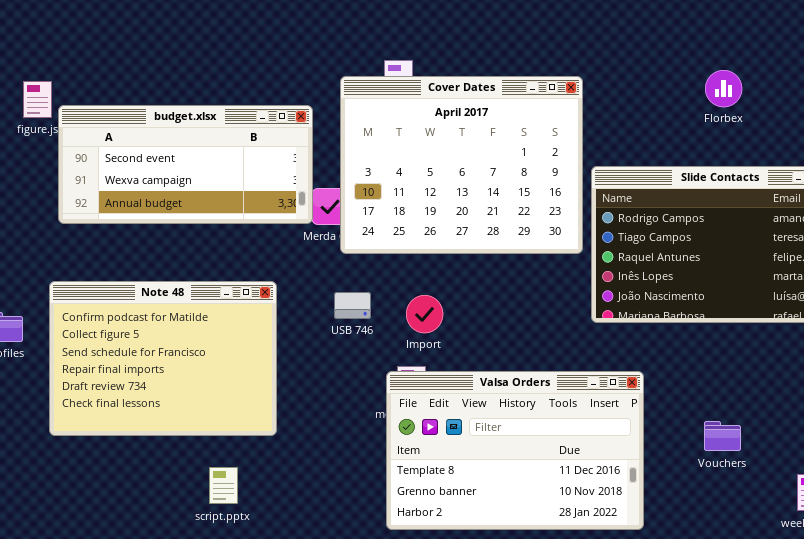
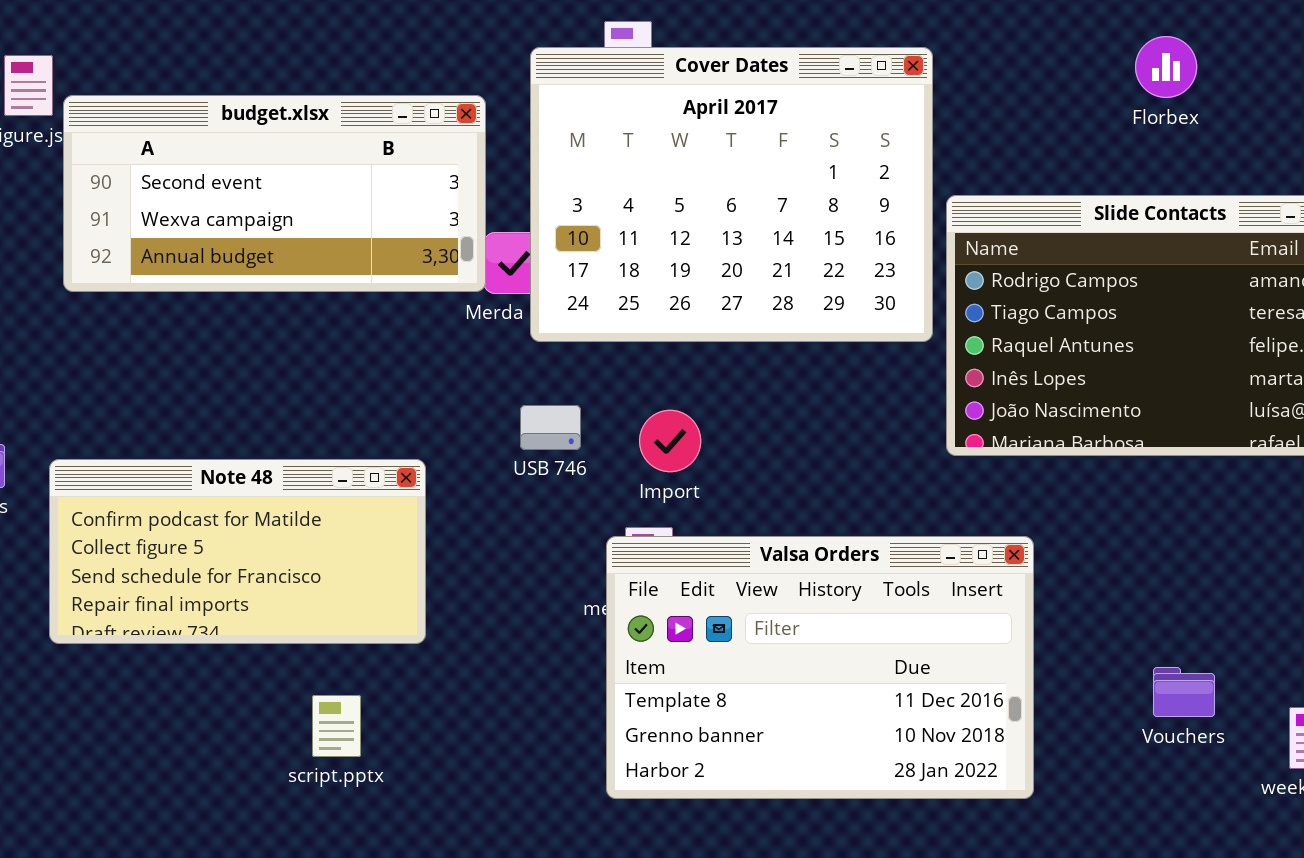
Note 48: [49,281,277,436] -> [49,459,426,644], resized
Vouchers: [704,421,741,451] -> [1153,667,1215,717], moved

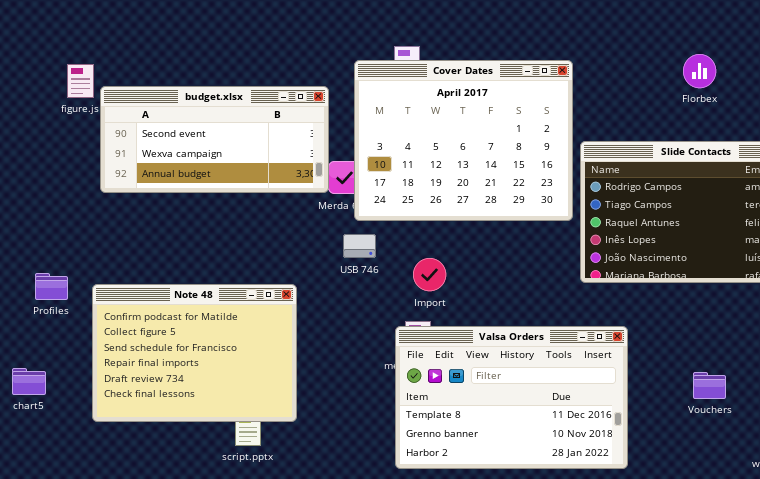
USB 746: [520,405,581,450] -> [343,234,376,258], moved
Note 48: [49,459,426,644] -> [92,284,297,422], resized
Vouchers: [1153,667,1215,717] -> [693,372,726,399], moved

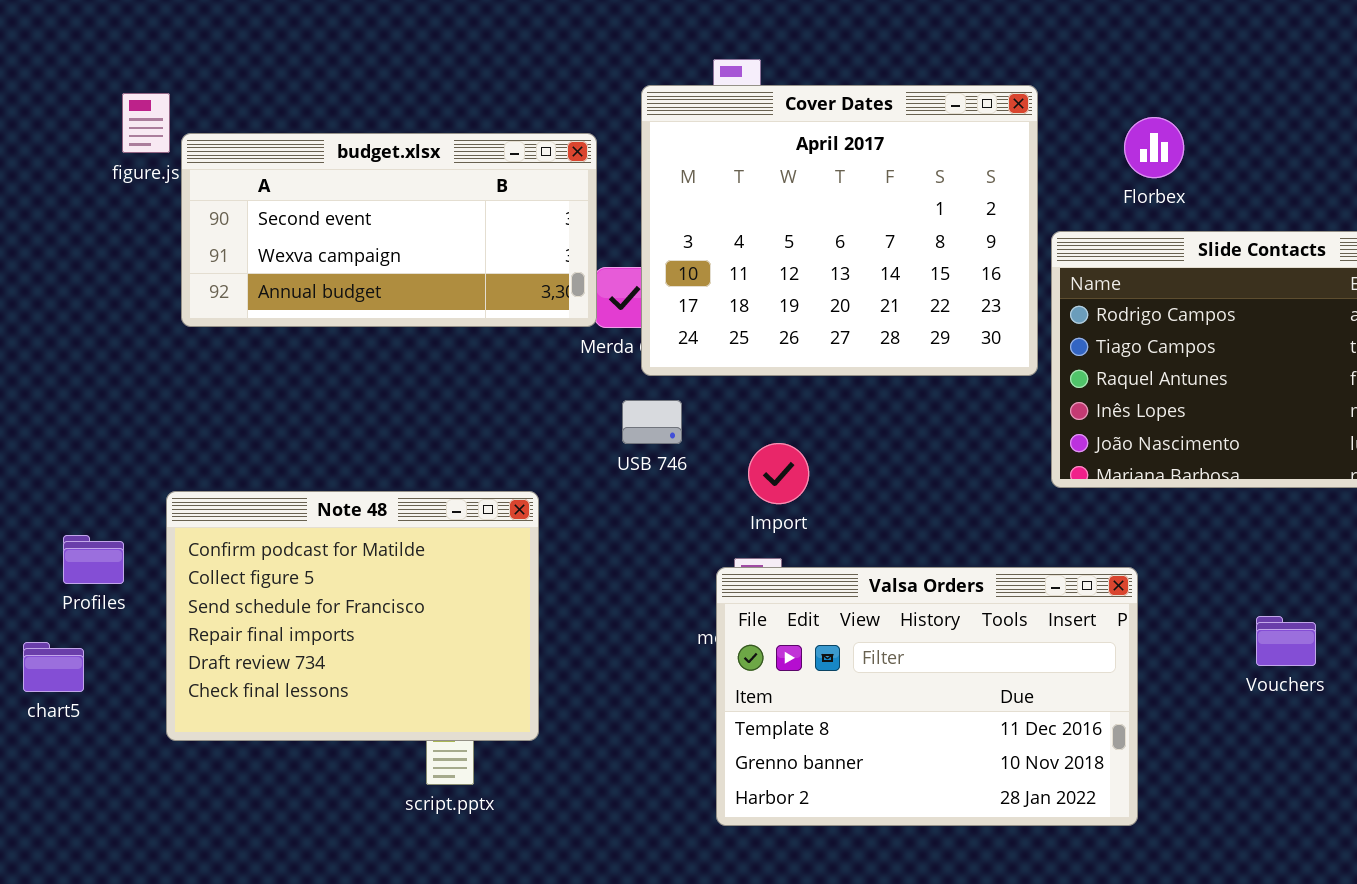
Florbex: [683,54,716,88] -> [1124,117,1184,178], moved
Profiles: [35,273,68,300] -> [63,535,124,584], moved
Vouchers: [693,372,726,399] -> [1256,616,1316,666], moved

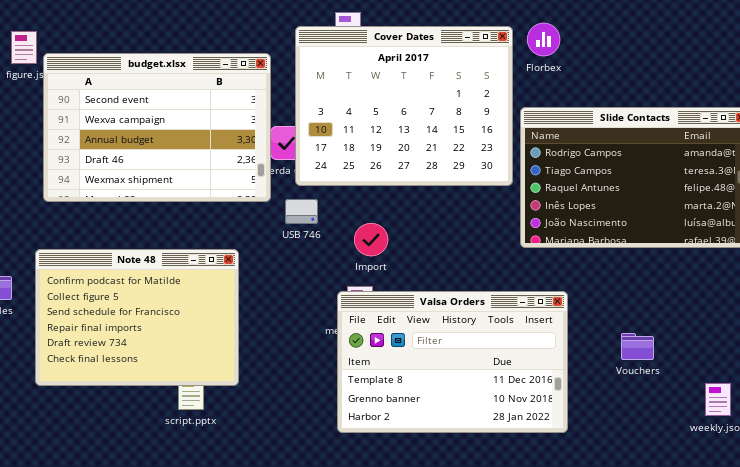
Florbex: [1124,117,1184,178] -> [527,23,560,56], moved
budget.xlsx: [181,133,597,327] -> [43,53,271,202], resized
Vouchers: [1256,616,1316,666] -> [621,333,654,360], moved

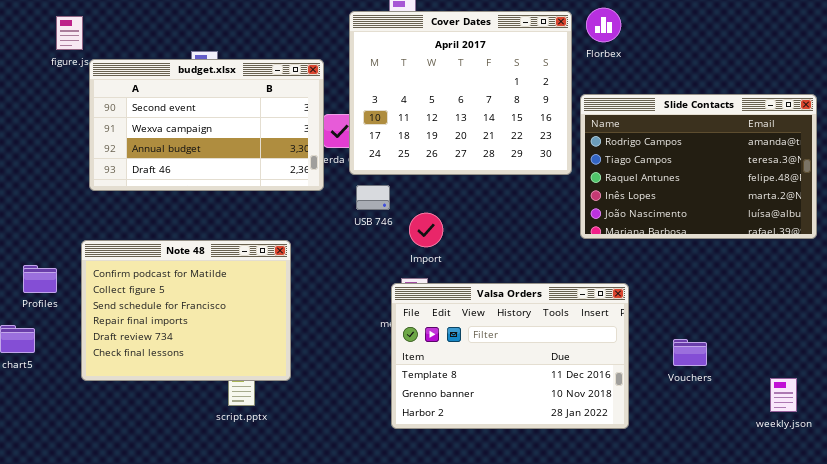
budget.xlsx: [43,53,271,202] -> [89,59,324,191], resized
USB 746: [285,199,318,224] -> [356,185,390,210], moved
Vouchers: [621,333,654,360] -> [673,339,707,366], moved

